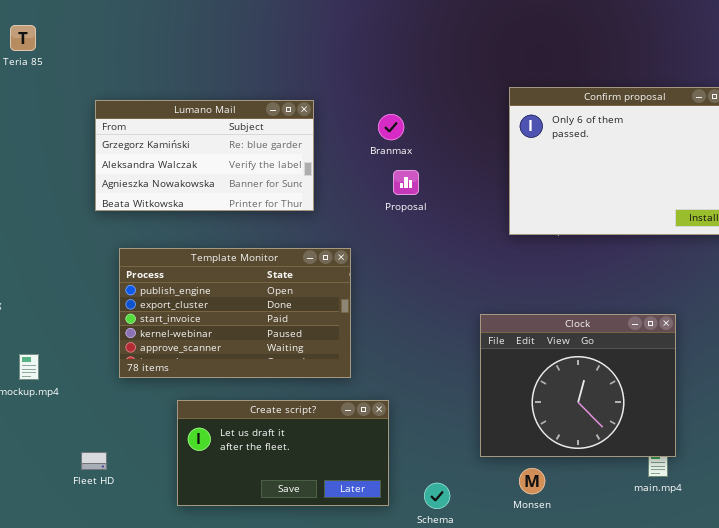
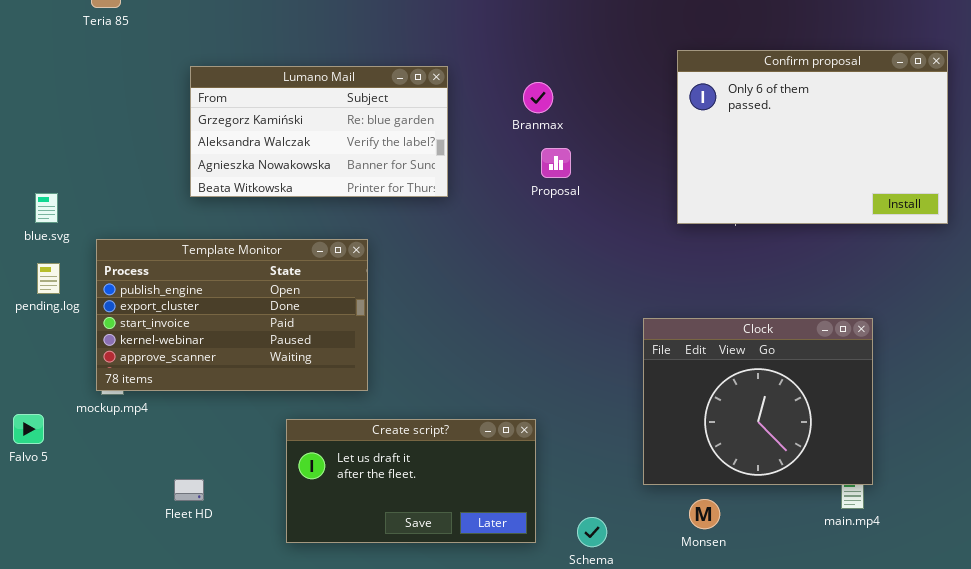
Template Monitor: [119,248,351,378] -> [96,239,368,391], moved

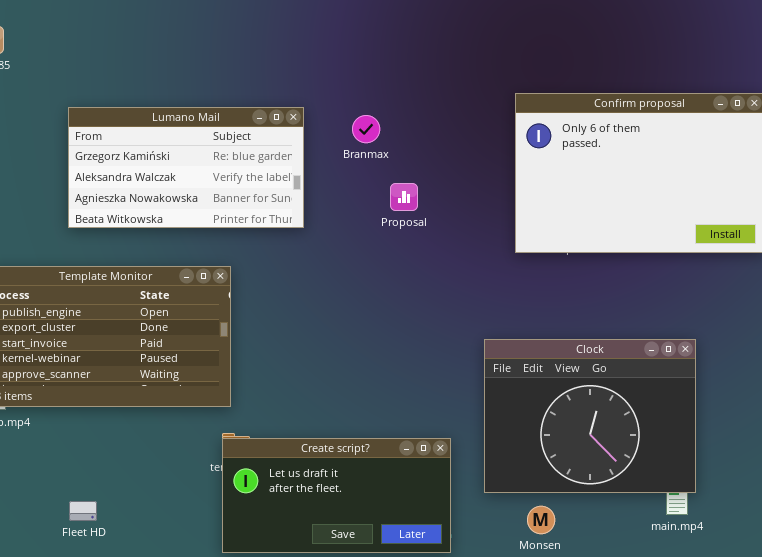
Branmax: [523,82,553,113] -> [352,115,380,143], moved
Create script?: [286,419,536,543] -> [222,438,451,553], moved
Fleet HD: [174,479,204,501] -> [69,501,97,521], moved

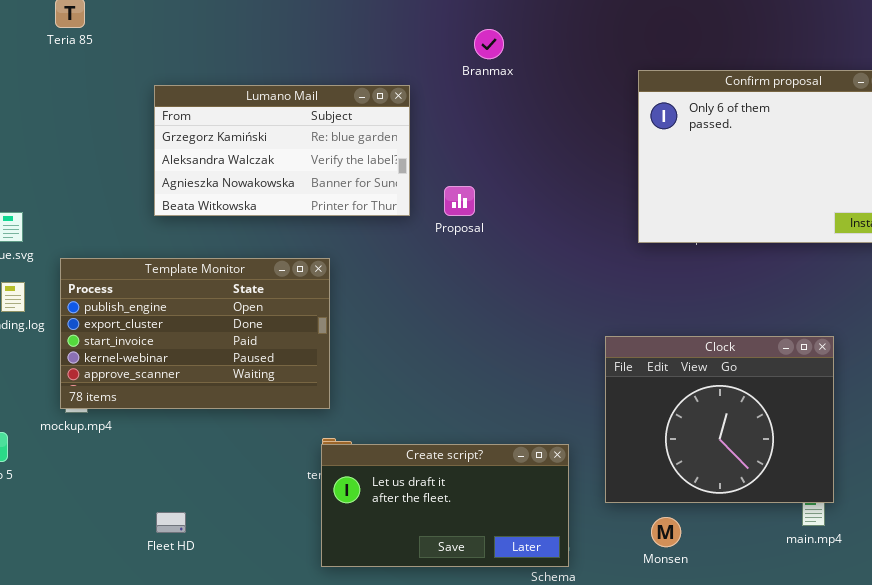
Branmax: [352,115,380,143] -> [474,29,504,59], moved
Proposal: [390,183,418,211] -> [444,186,475,216], moved

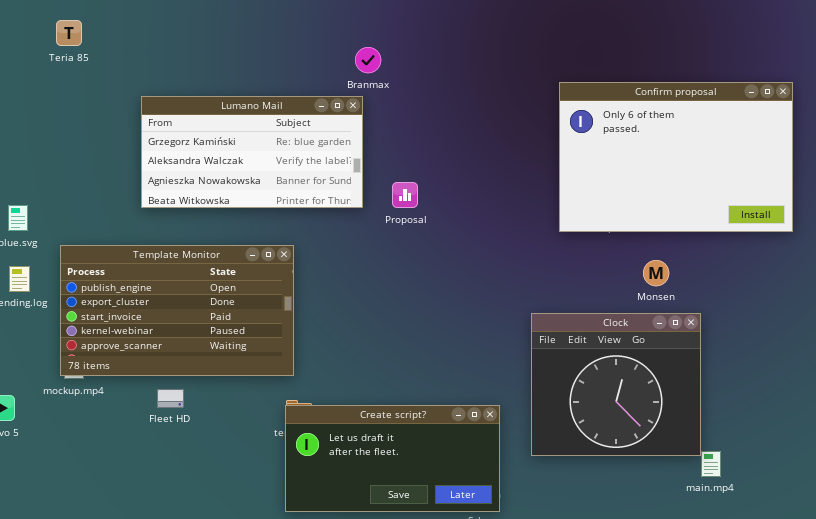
Branmax: [474,29,504,59] -> [355,47,381,73], moved
Clock: [605,336,834,503] -> [531,313,701,456], resized
Fleet HD: [156,512,186,533] -> [157,389,184,408], moved
Monsen: [651,517,681,547] -> [643,260,669,286], moved

